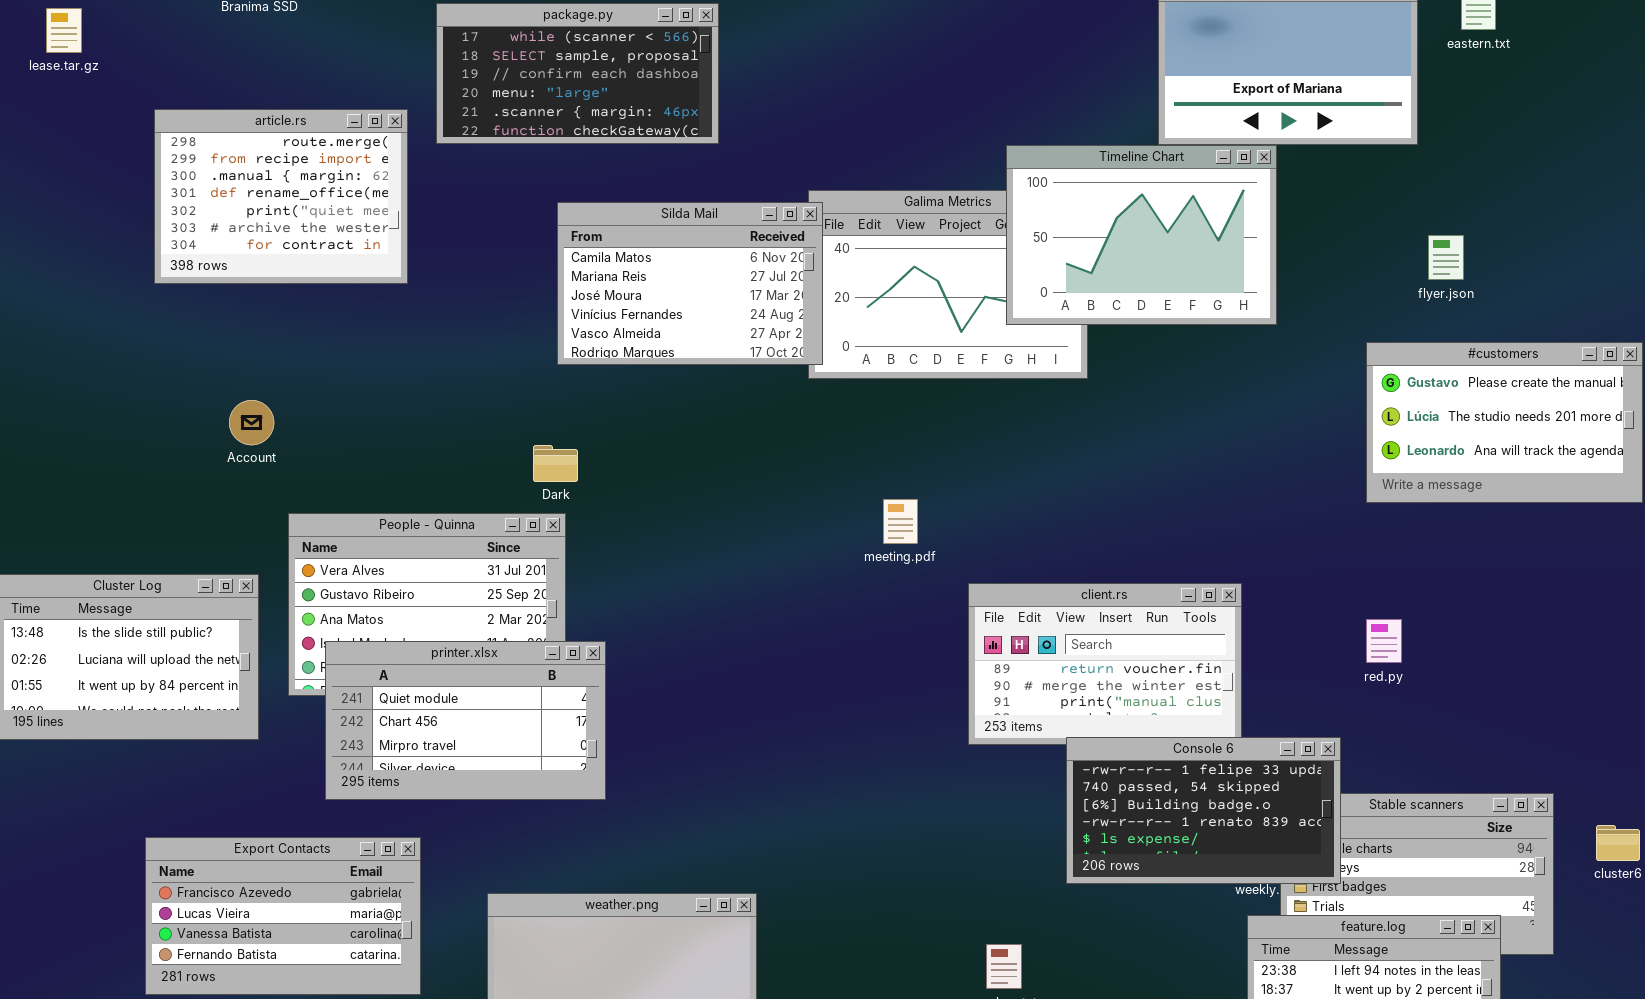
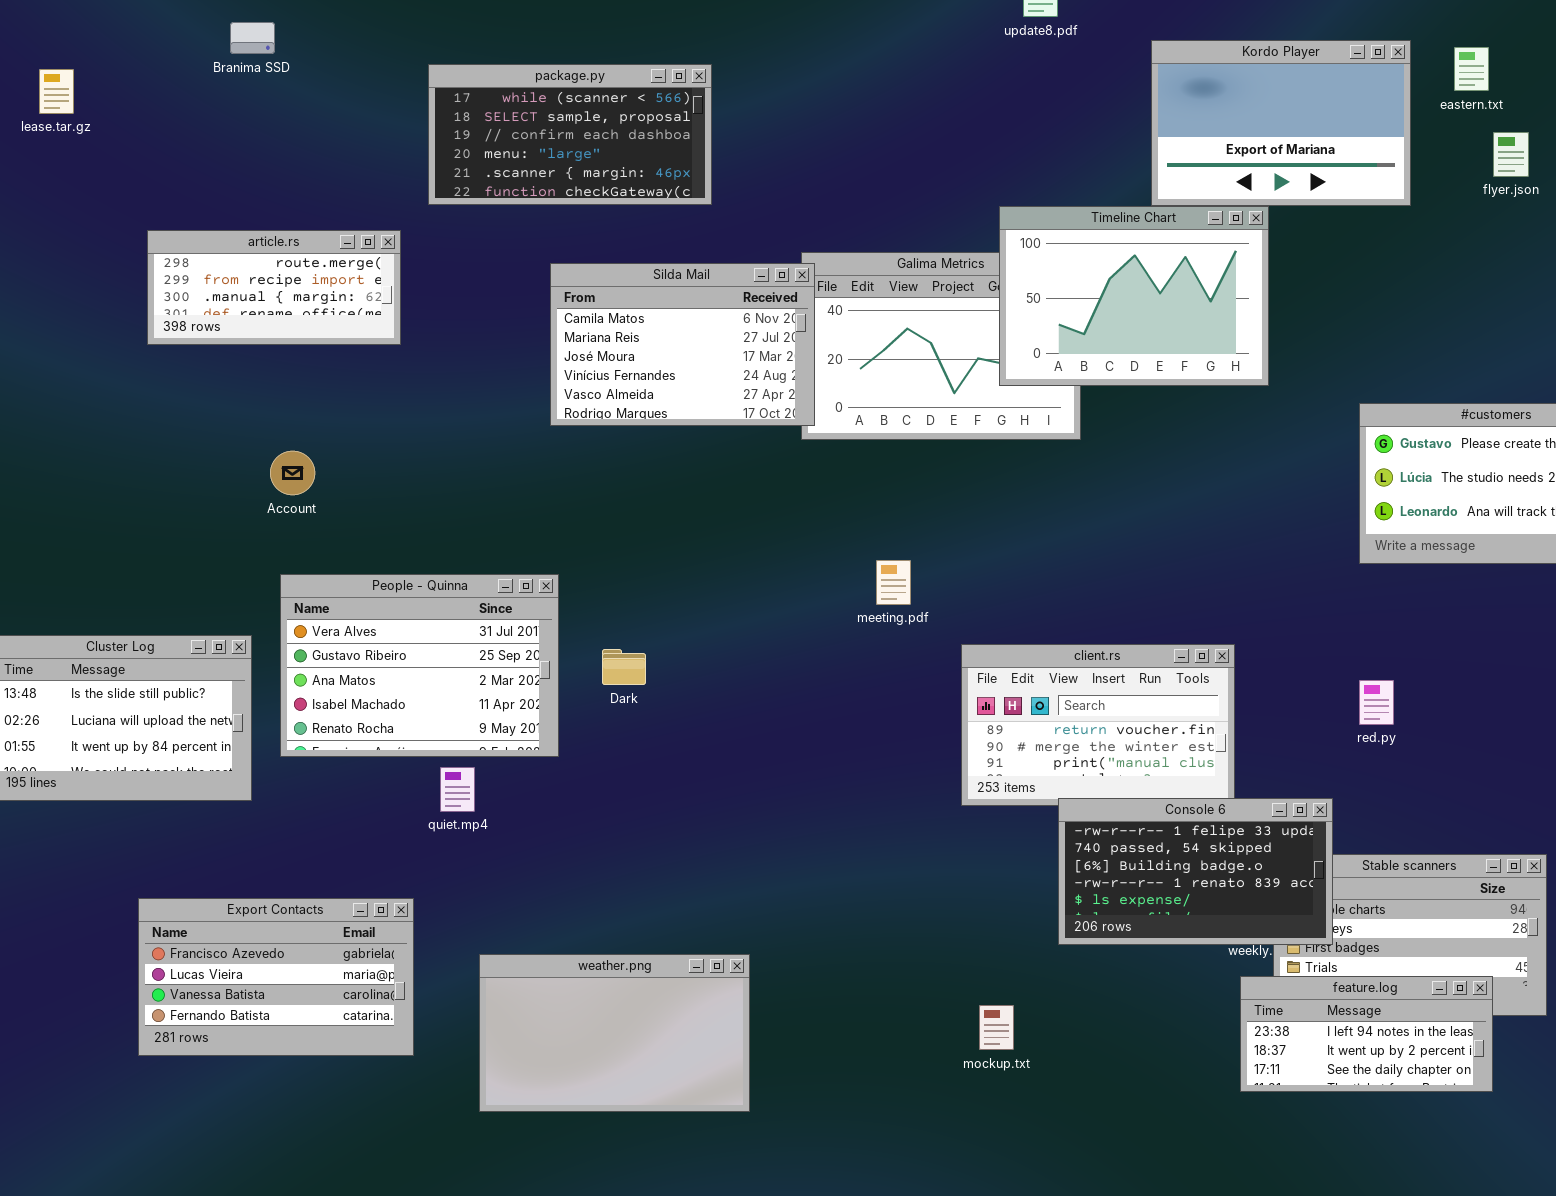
article.rs: [154,109,408,284] -> [147,230,401,345], resized
flyer.json: [1428,235,1464,280] -> [1493,132,1529,177], moved
Account: [229,400,274,445] -> [270,451,315,495], moved
Dark: [533,445,578,482] -> [602,649,646,685], moved
printer.xlsx: [325,641,606,800] -> none, closed

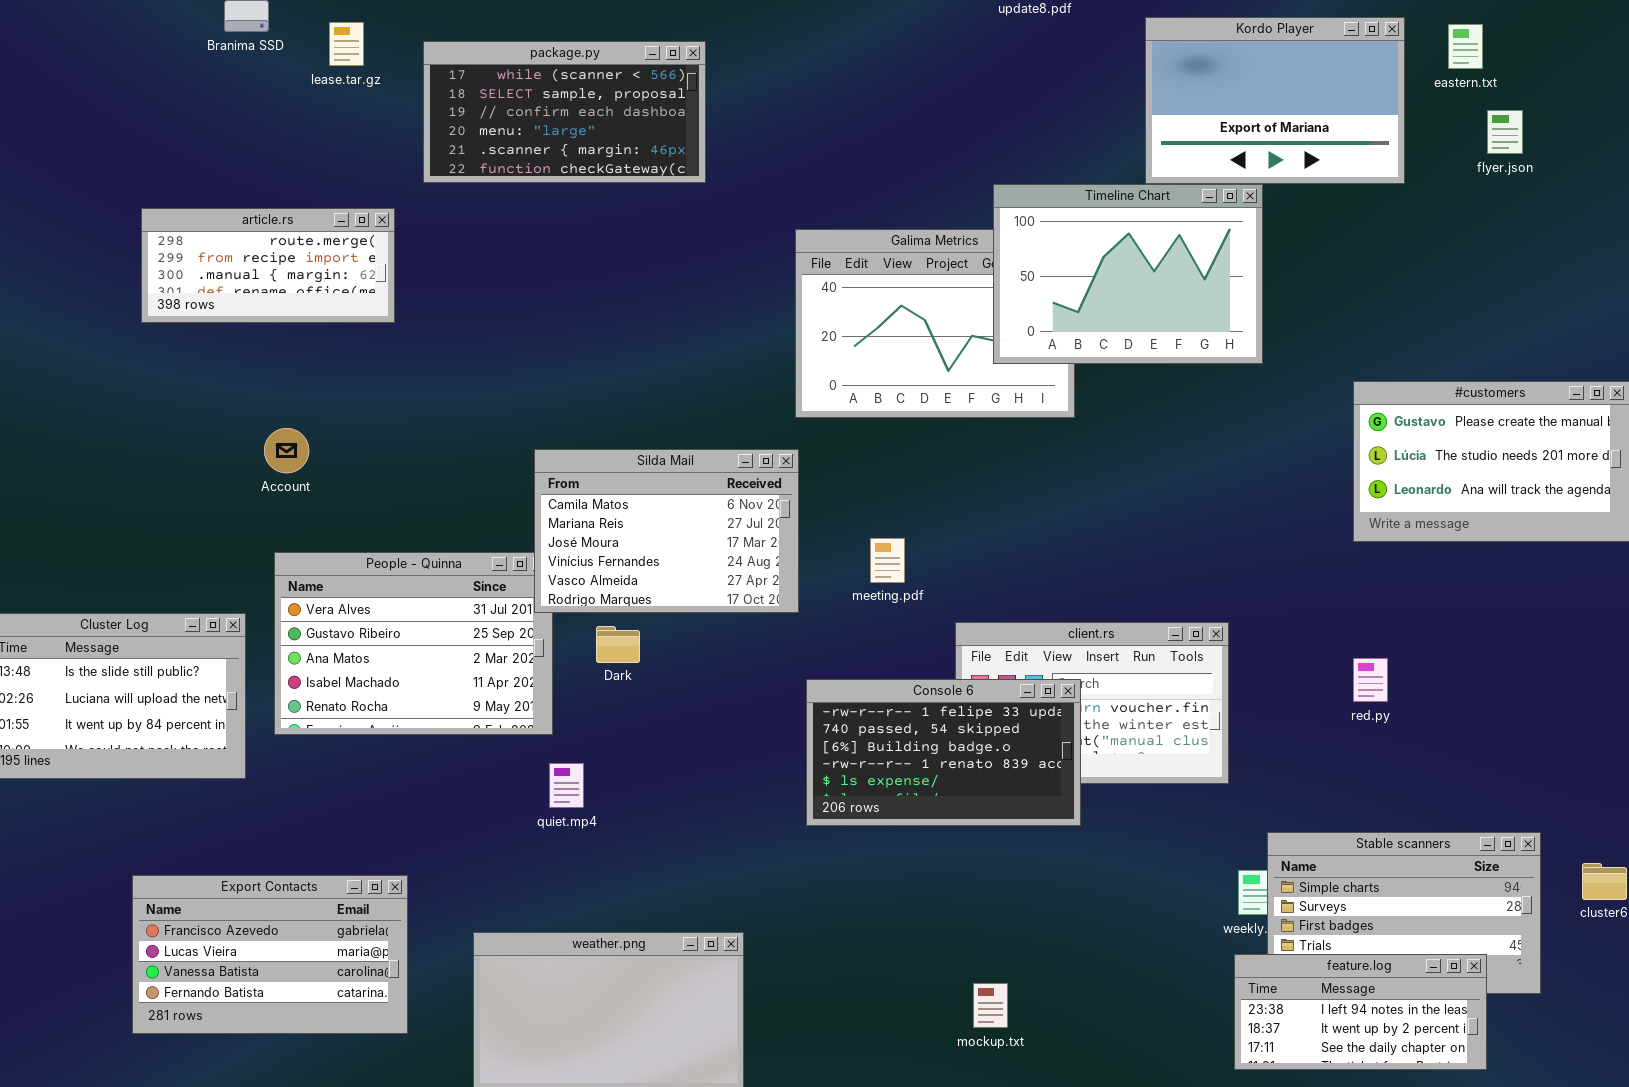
lease.tar.gz: [39,69,74,114] -> [329,22,364,66], moved
Silda Mail: [550,263,815,426] -> [534,449,799,613], moved
quiet.mp4: [440,767,475,812] -> [549,763,584,808], moved
Console 6: [1058,798,1333,945] -> [806,679,1081,826], moved

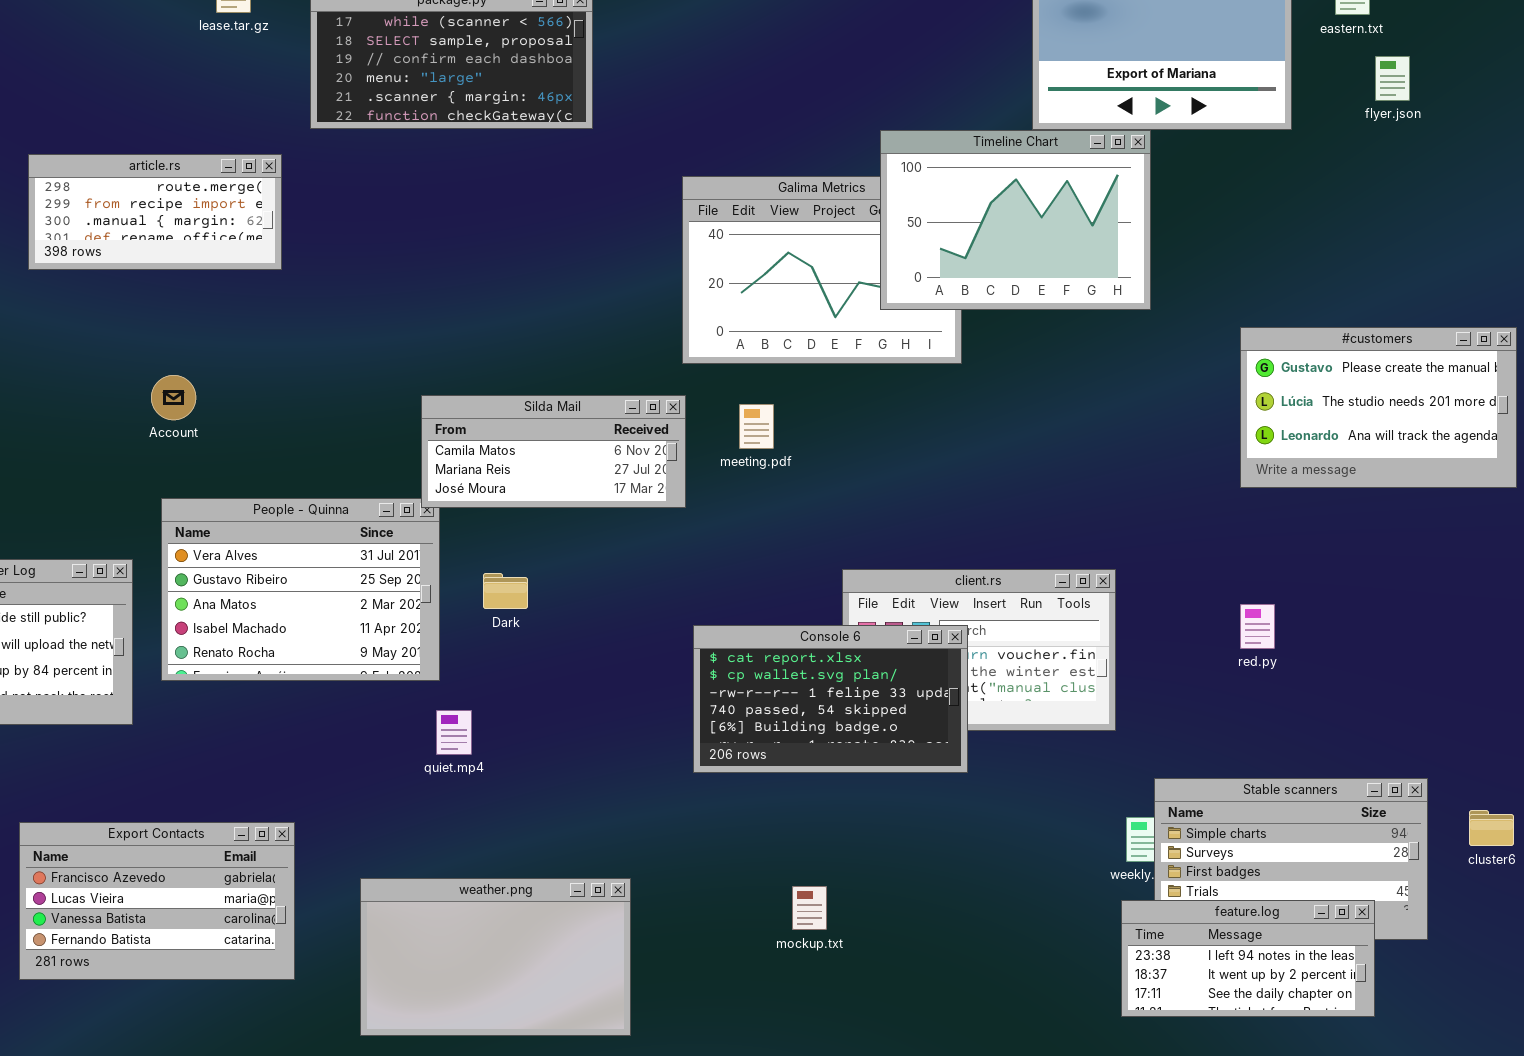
Silda Mail: [534,449,799,613] -> [421,395,686,508], resized
meeting.pdf: [870,538,905,583] -> [739,404,774,449], moved
Console 6: [806,679,1081,826] -> [693,625,968,773], scrolled up 2 rows
mockup.txt: [973,983,1008,1028] -> [792,886,827,930], moved

